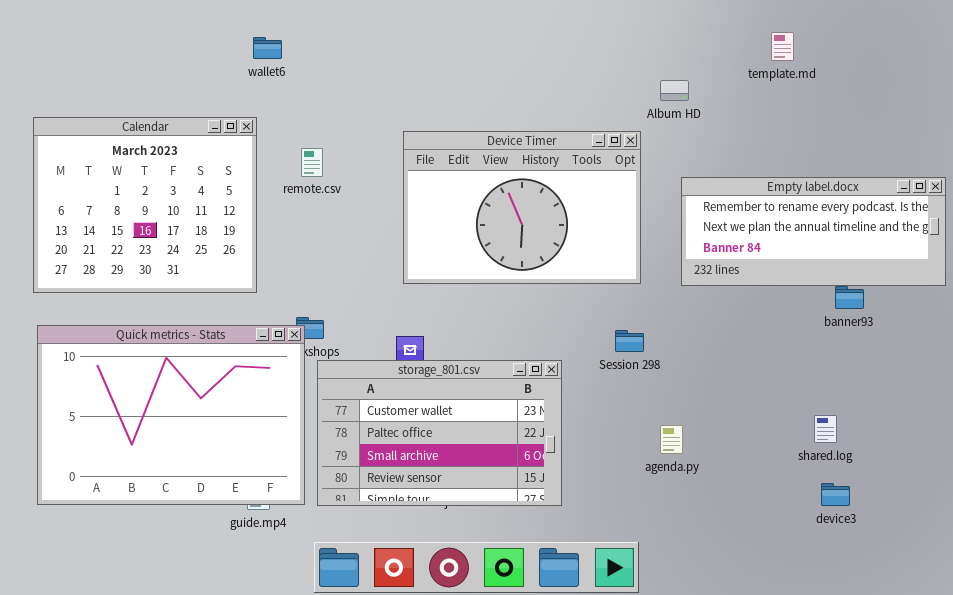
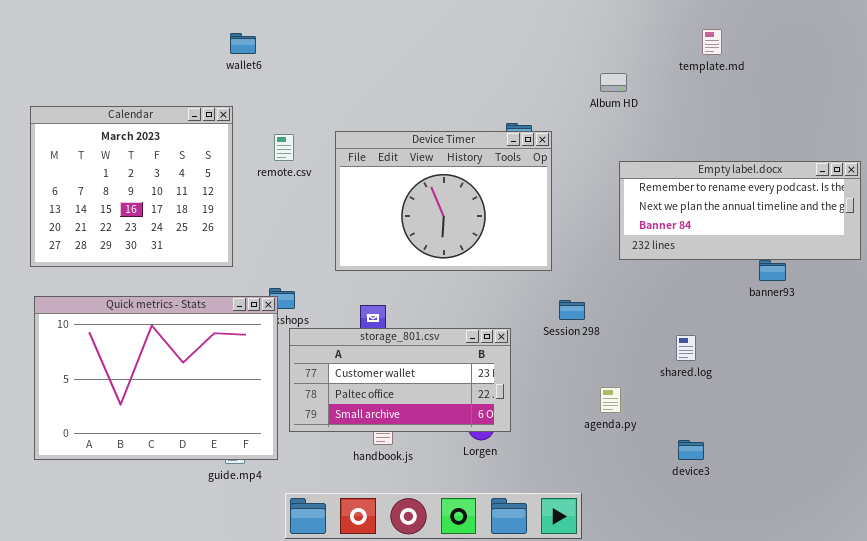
Device Timer: [403,131,641,284] -> [335,131,552,271], moved
storage_801.csv: [317,360,562,506] -> [289,328,511,432], resized
shared.log: [814,415,837,443] -> [676,335,696,361], moved
device3: [821,483,850,506] -> [678,440,704,460], moved

